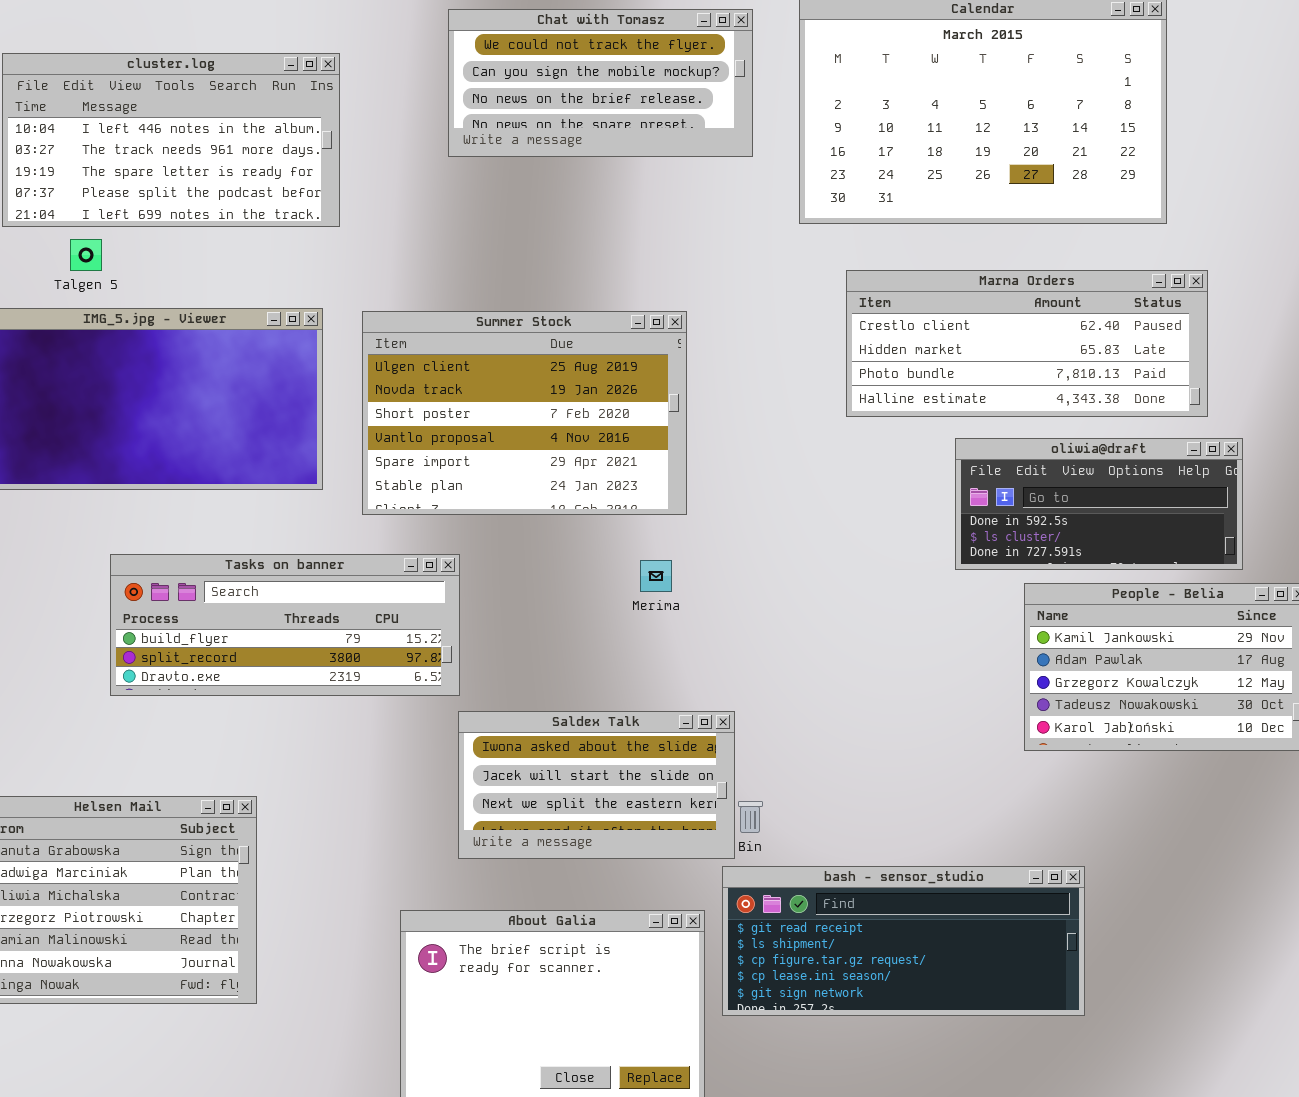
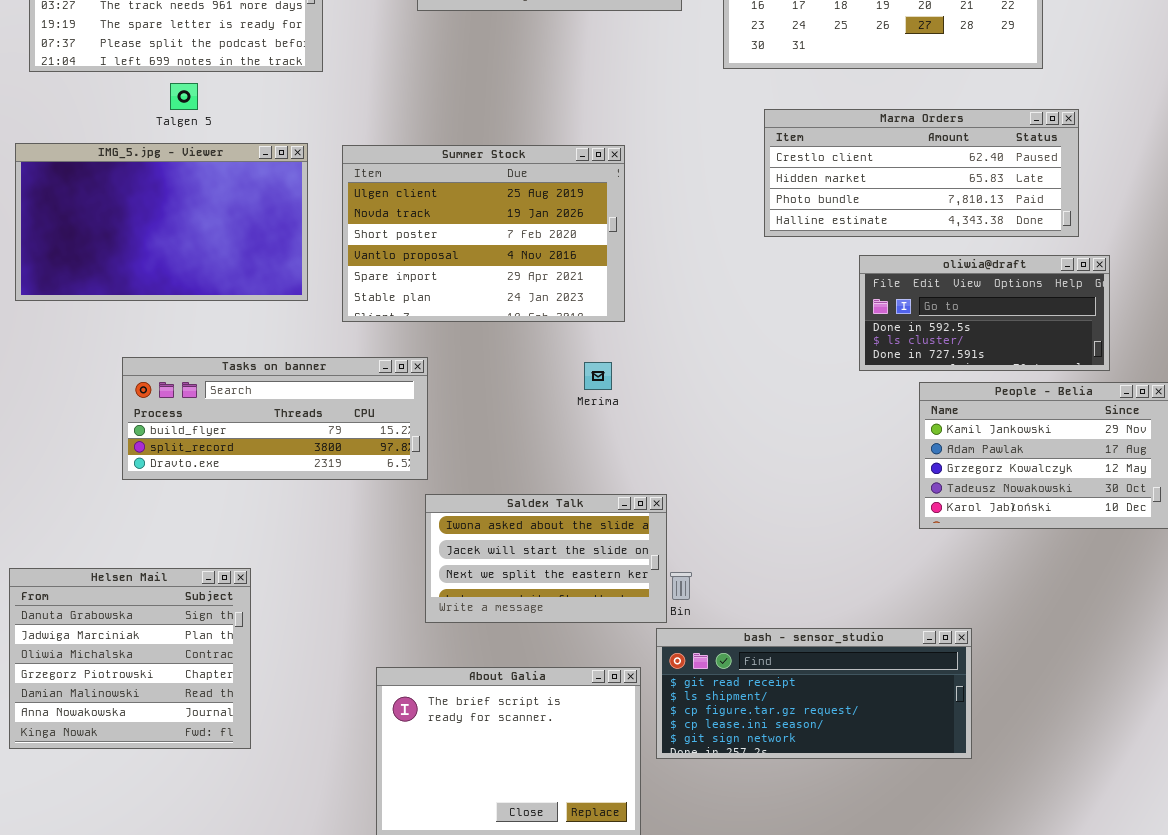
Talgen 5: [70,239,102,271] -> [170,83,198,110], moved

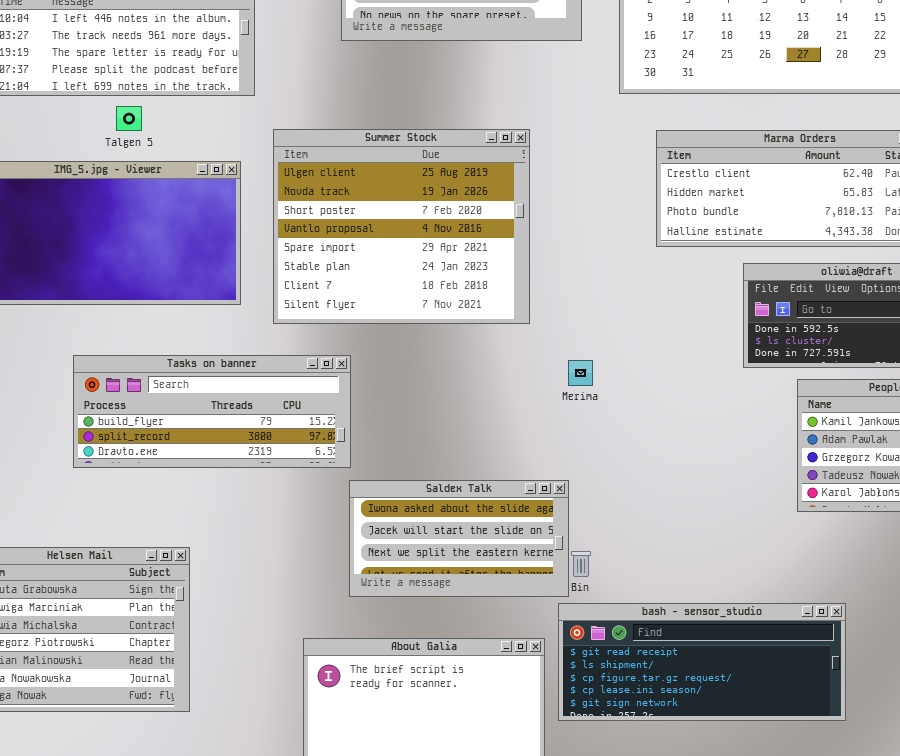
Summer Stock: [342,145,625,322] -> [273,129,530,324], resized
Merima: [584,362,612,390] -> [568,360,593,386], moved

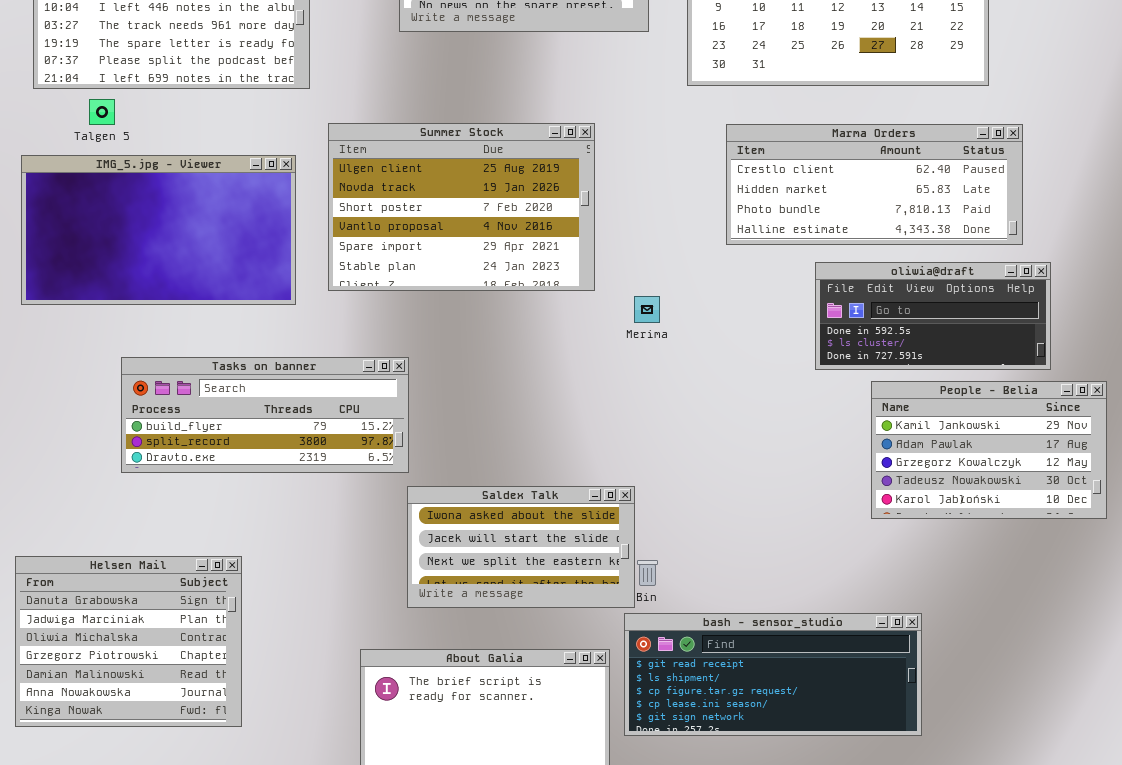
Talgen 5: [116,106,142,131] -> [89,99,115,125], moved
Summer Stock: [273,129,530,324] -> [328,123,595,291], resized
Merima: [568,360,593,386] -> [634,296,660,323], moved

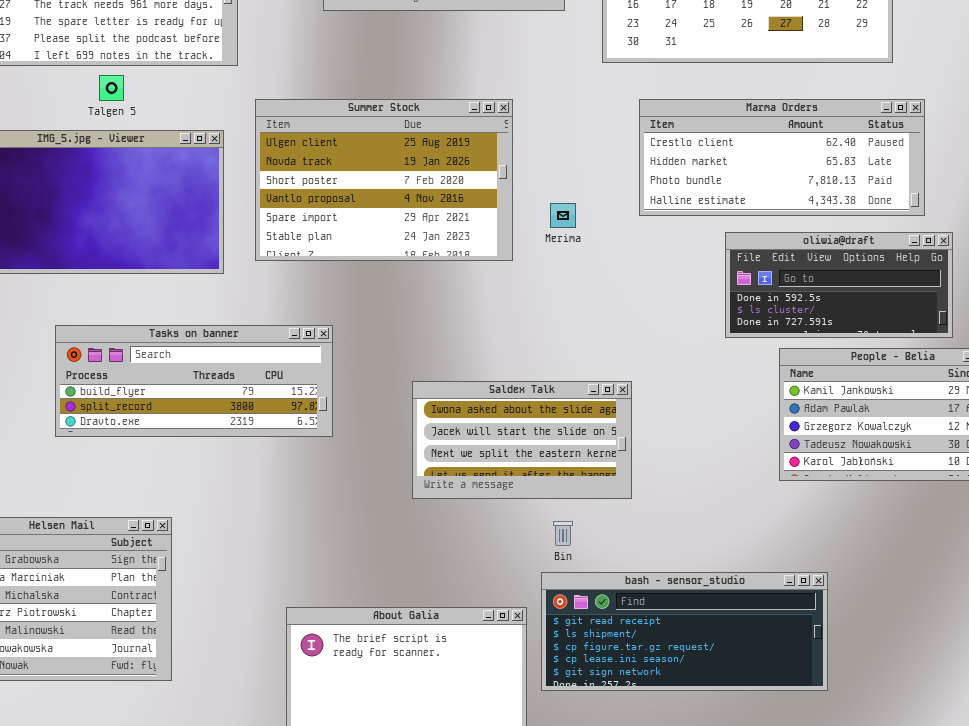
Talgen 5: [89,99,115,125] -> [99,75,124,101], moved
Merima: [634,296,660,323] -> [550,203,576,228], moved
Saldex Talk: [407,486,635,608] -> [412,381,632,499], moved

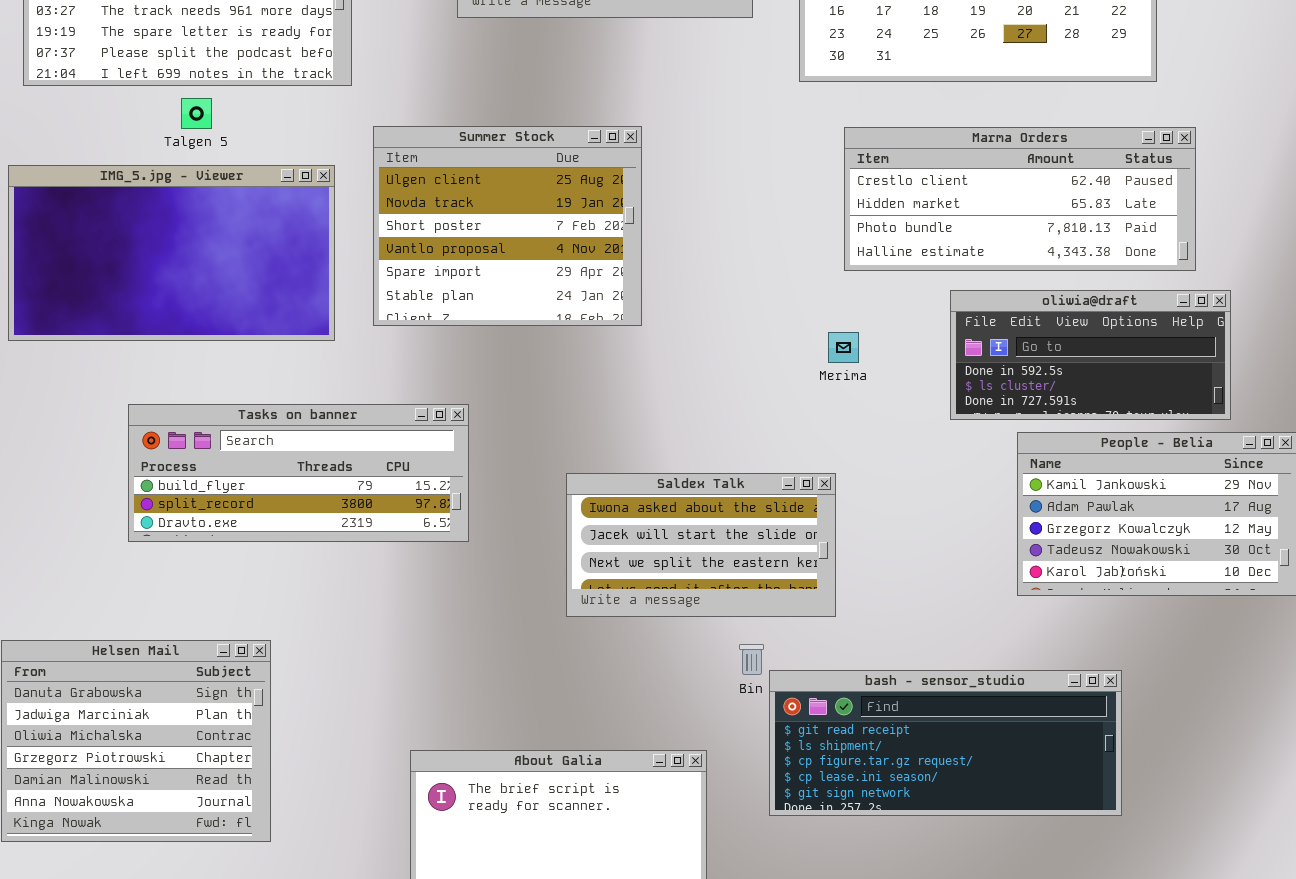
Summer Stock: [255,99,513,261] -> [373,126,642,326], resized
Merima: [550,203,576,228] -> [828,332,859,363], moved
bash - sensor_studio: [541,572,828,691] -> [769,670,1122,816], moved

